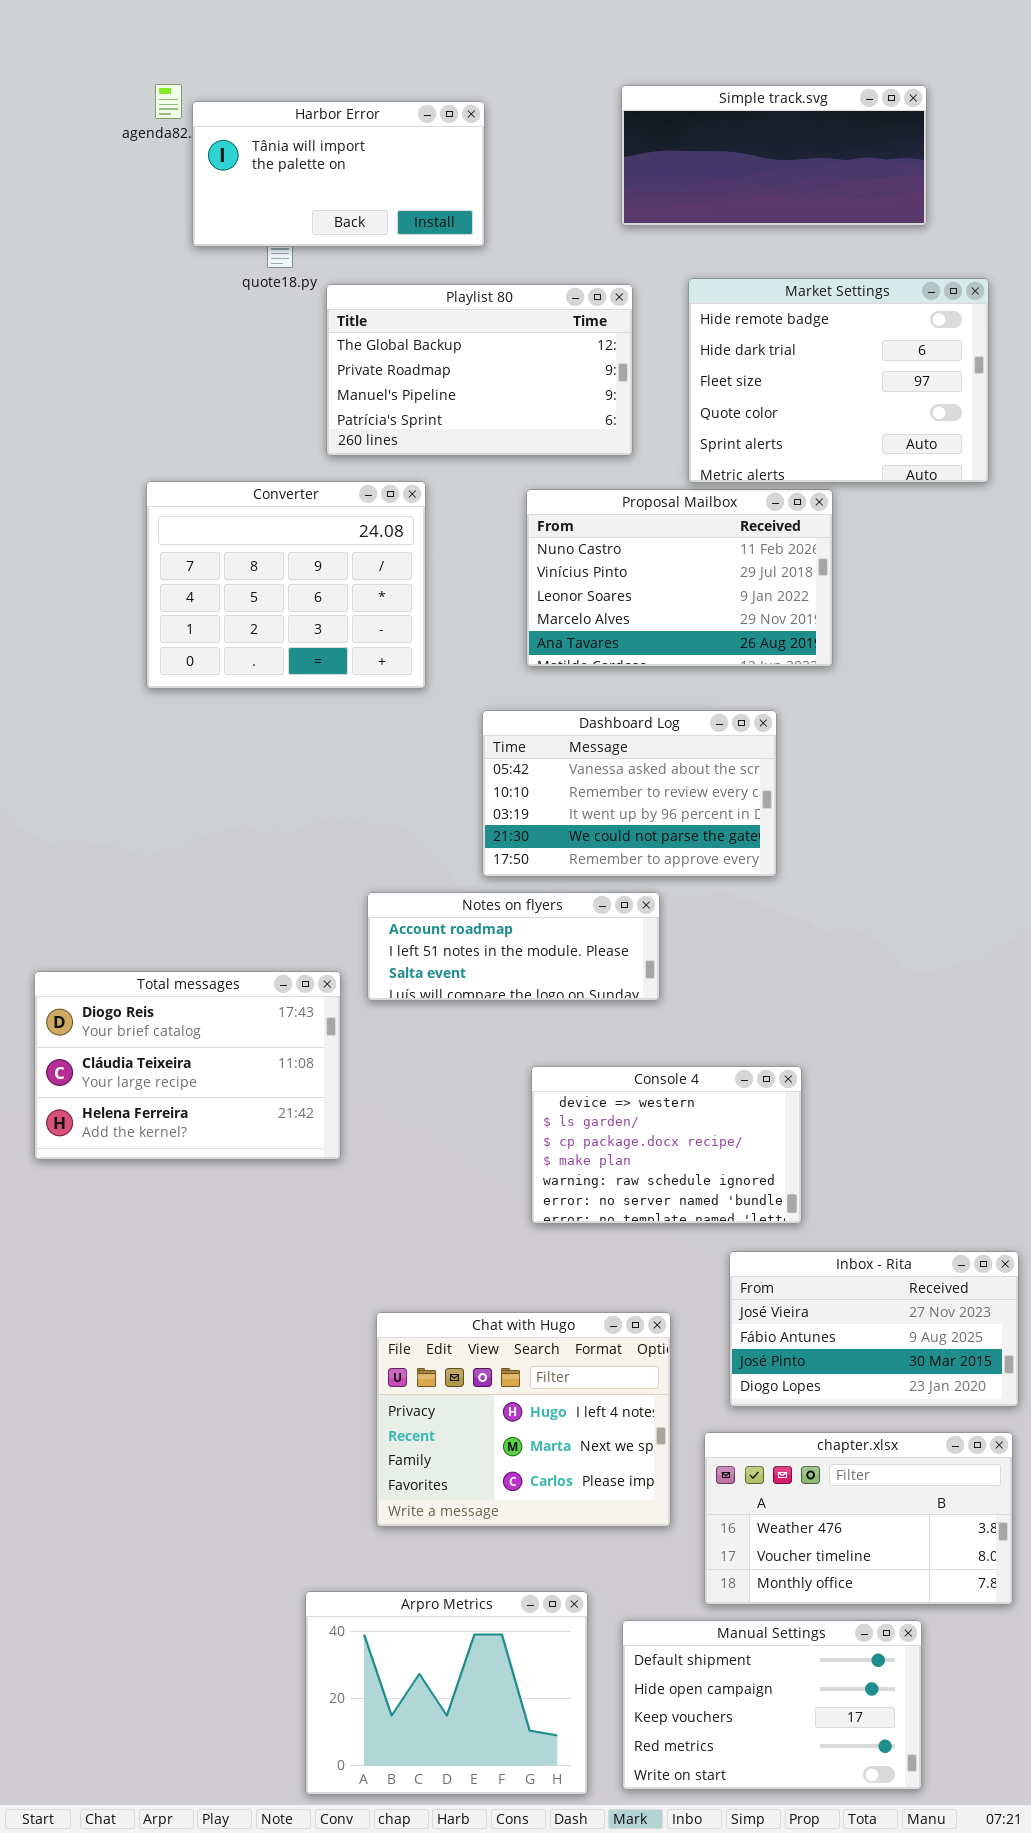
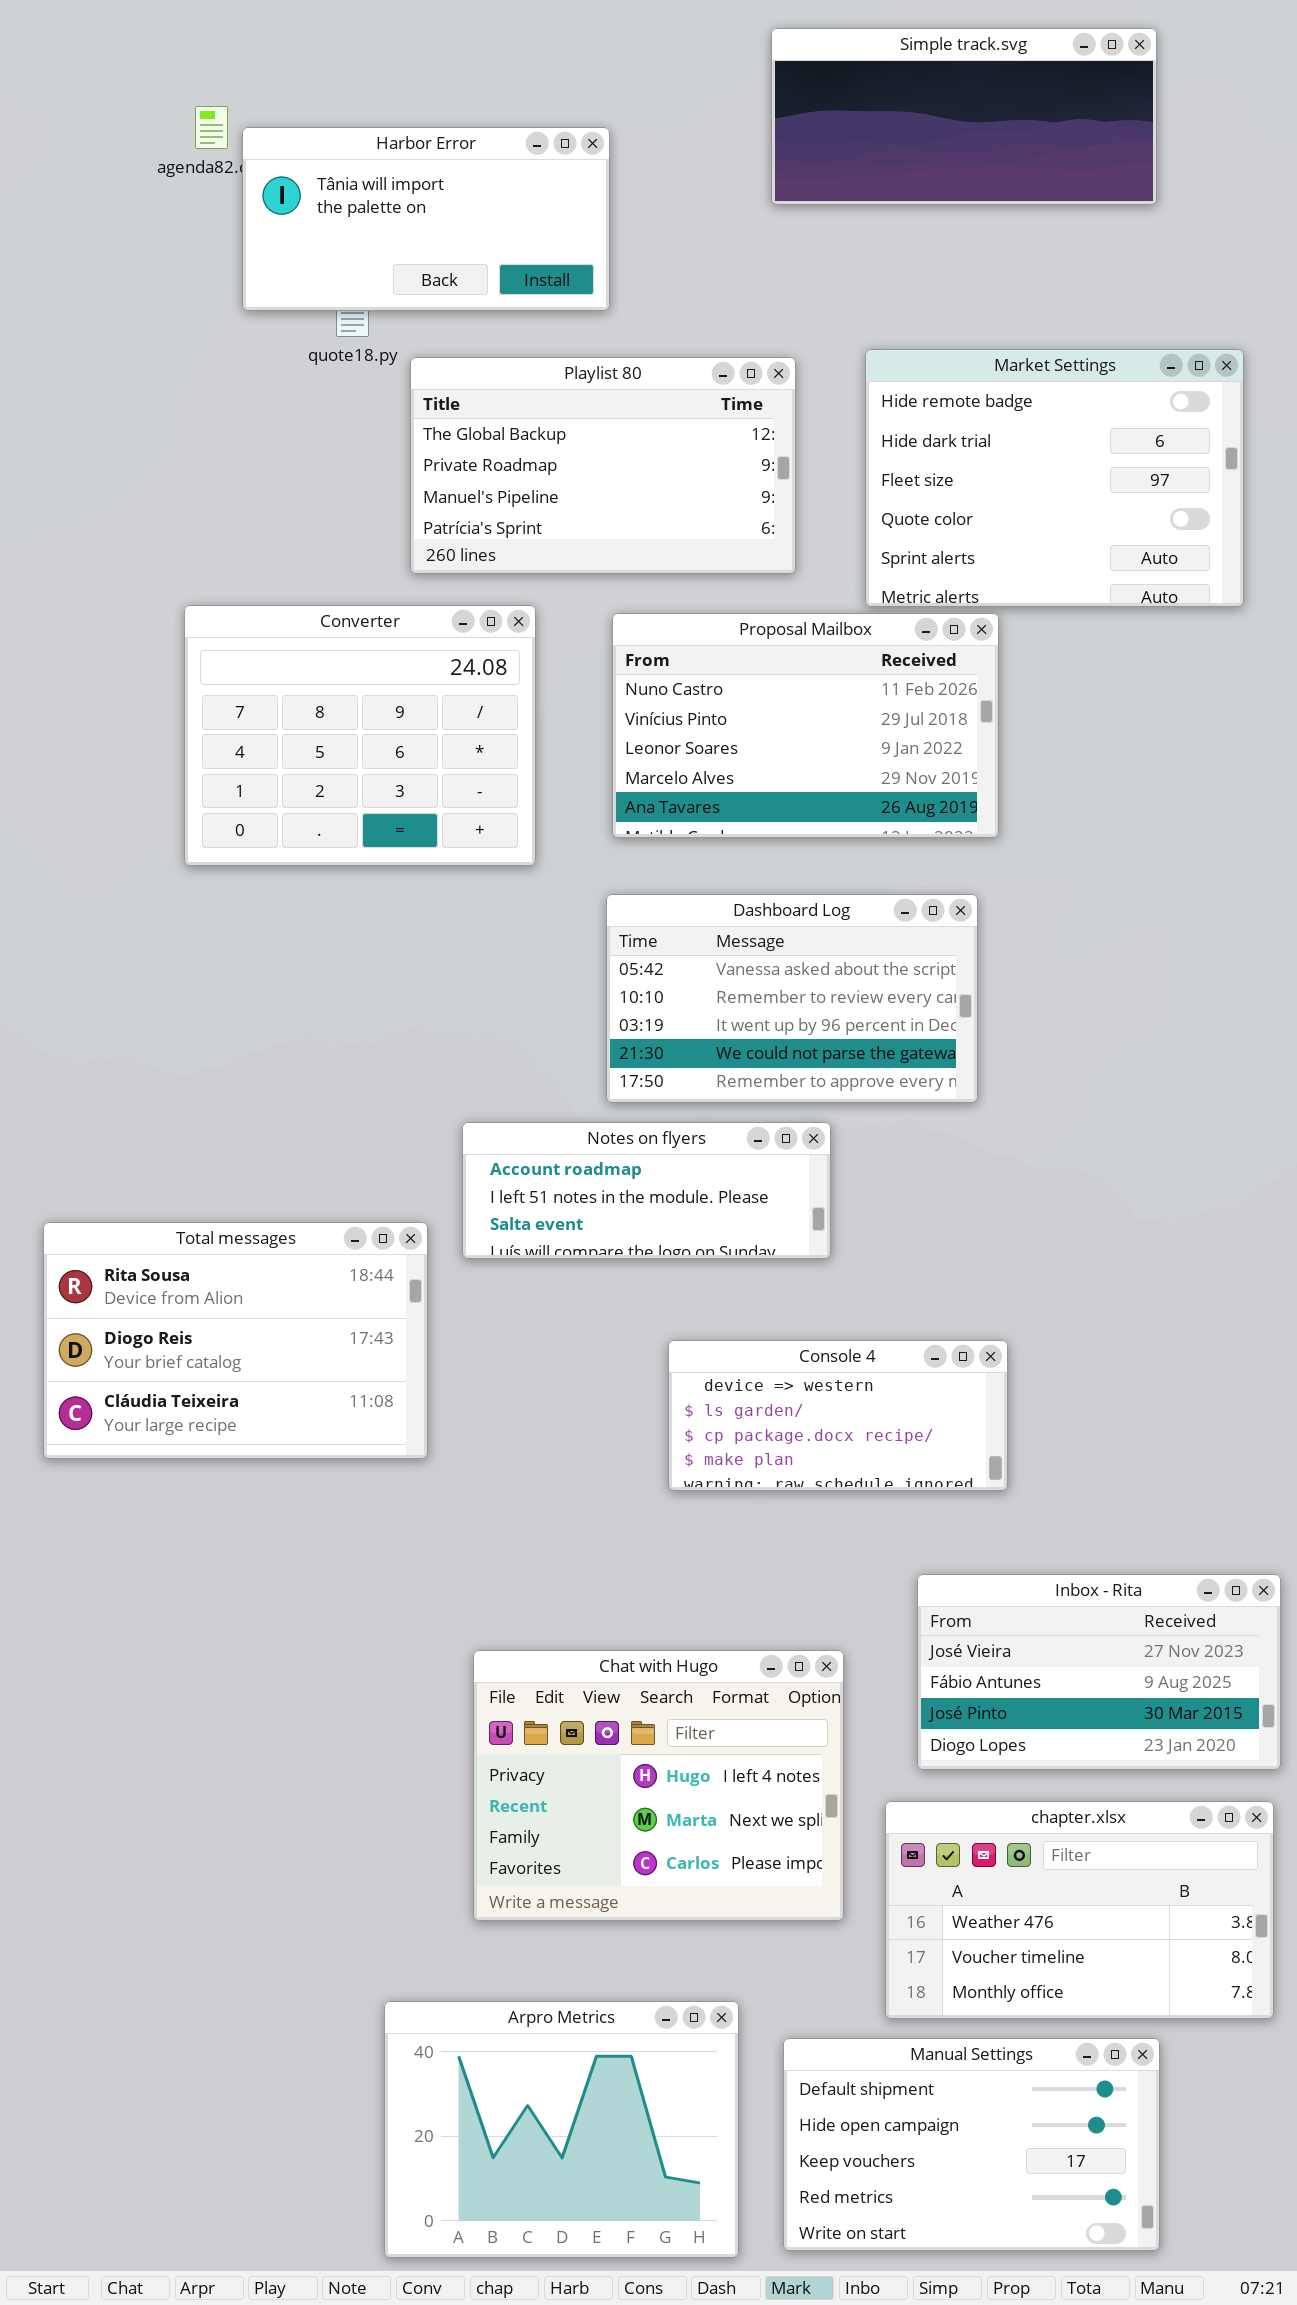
Simple track.svg: [621,85,927,226] -> [771,28,1157,205], moved
Proposal Mailbox: [526,489,833,667] -> [612,613,999,838], moved
Total messages: [34,971,341,1160] -> [43,1222,428,1459], scrolled up 1 row
Console 4: [531,1066,802,1224] -> [668,1340,1008,1491], resized

